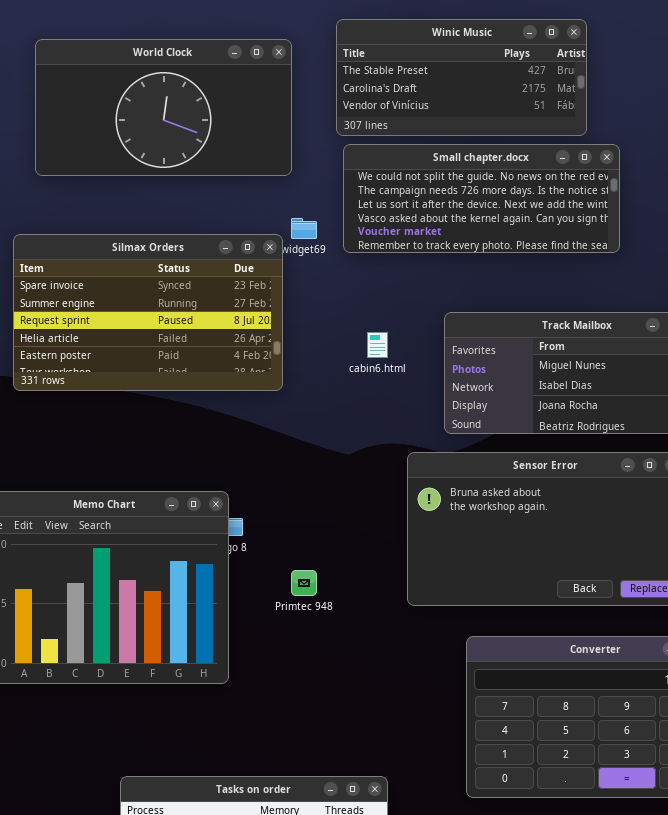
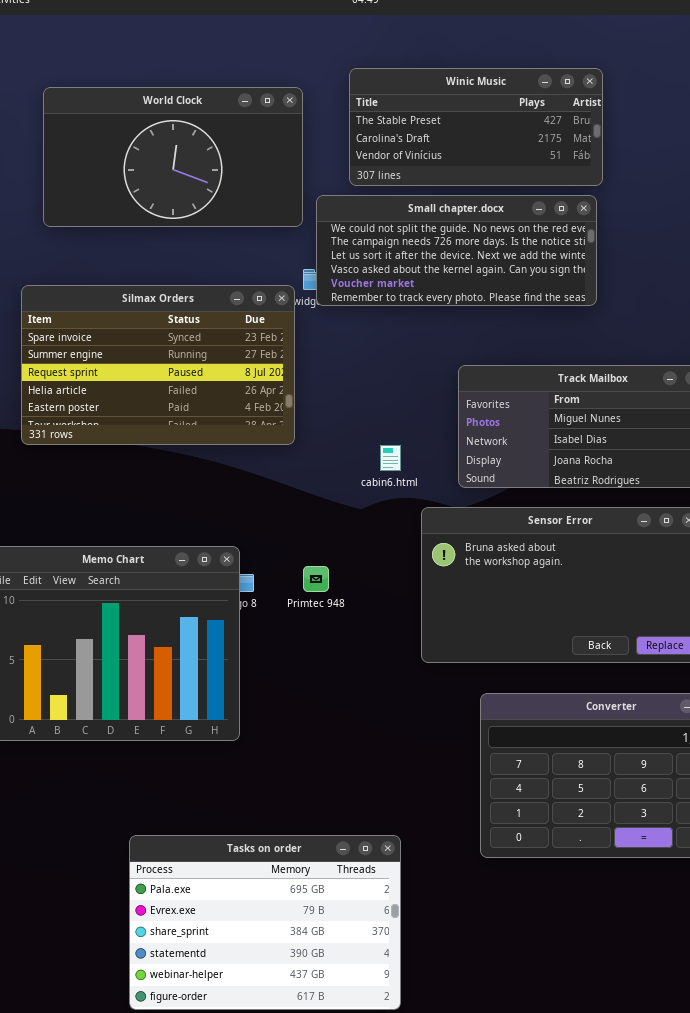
Small chapter.docx: [343,144,620,253] -> [316,195,597,306], moved
cabin6.html: [367,332,388,358] -> [380,445,401,471], moved
Primtec 948: [291,570,317,596] -> [303,566,329,592], moved

